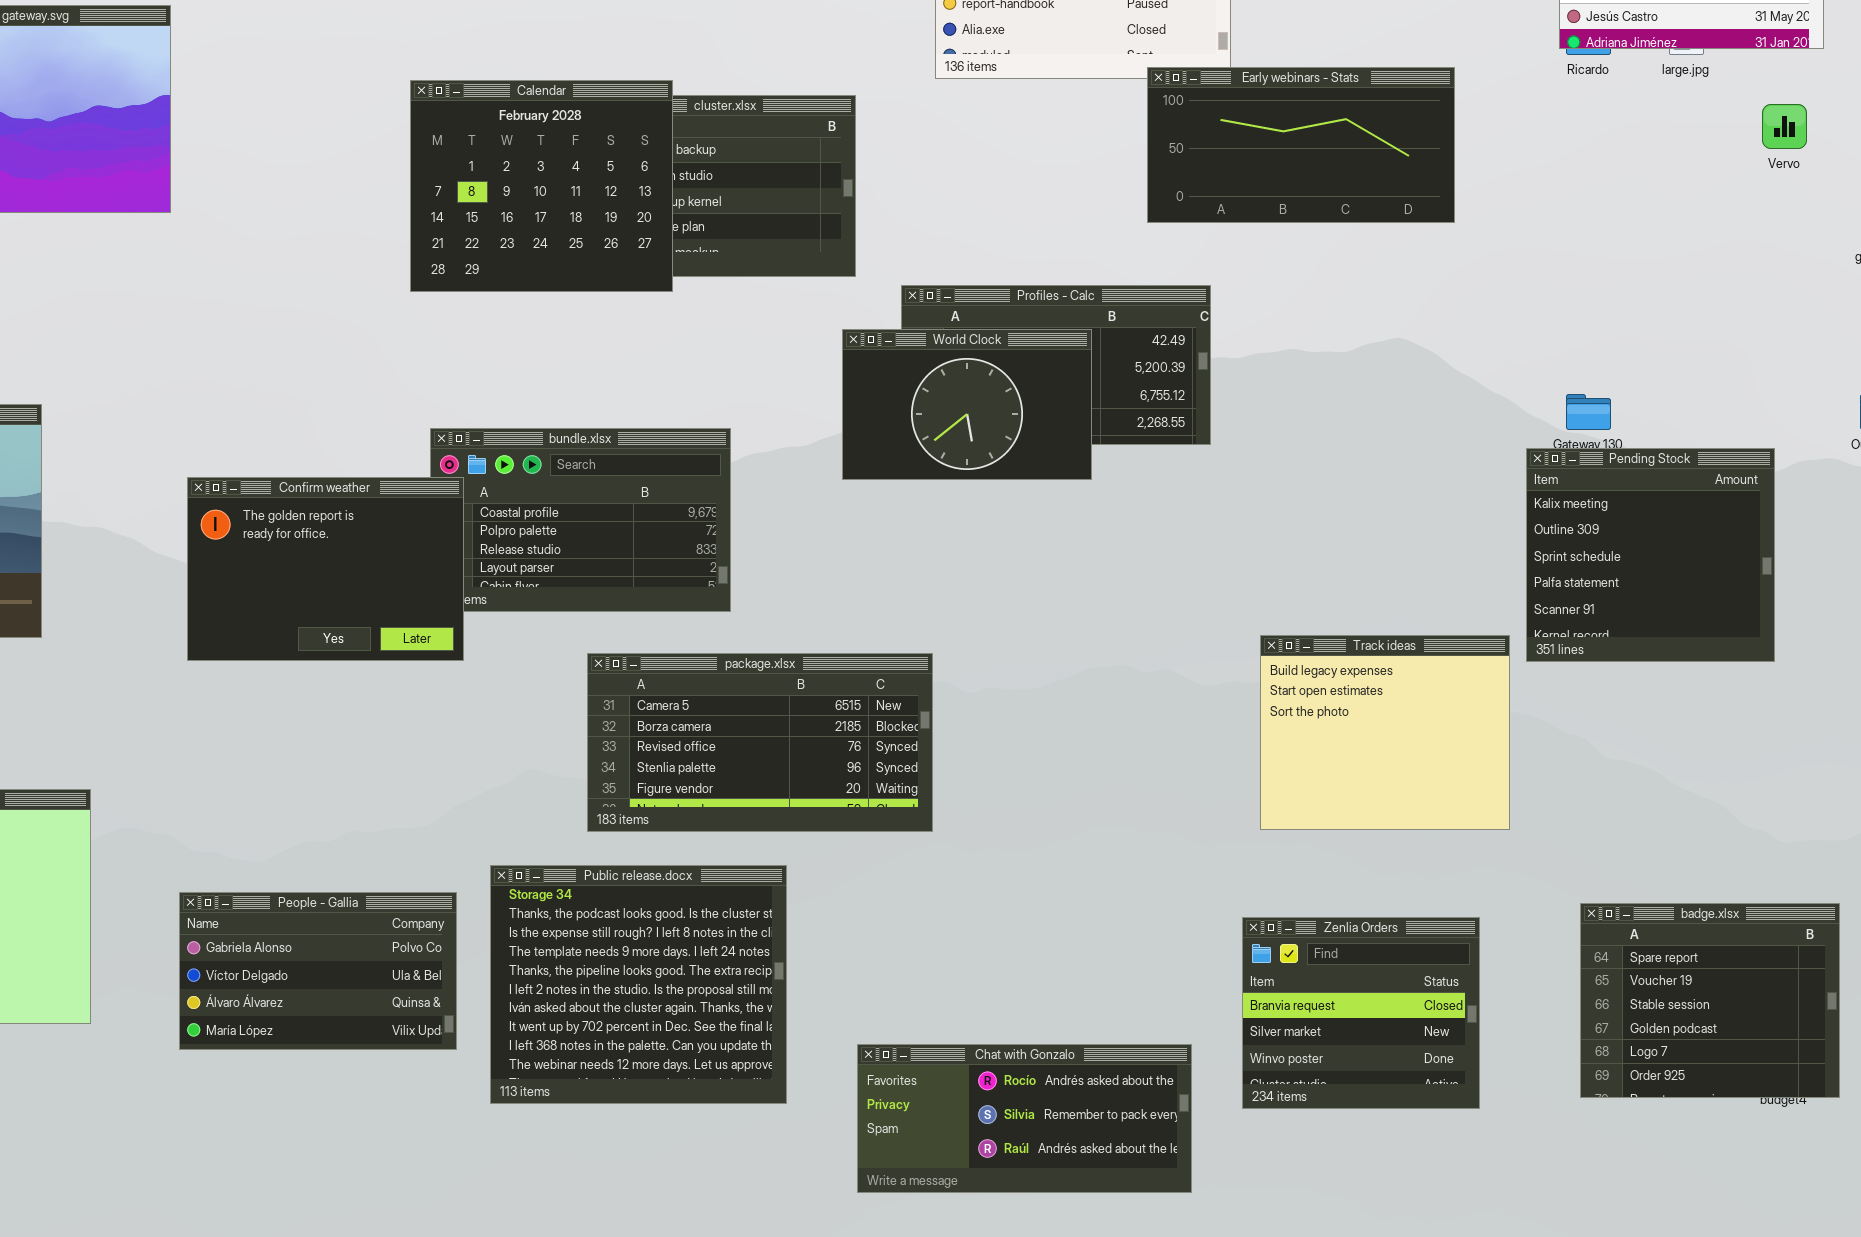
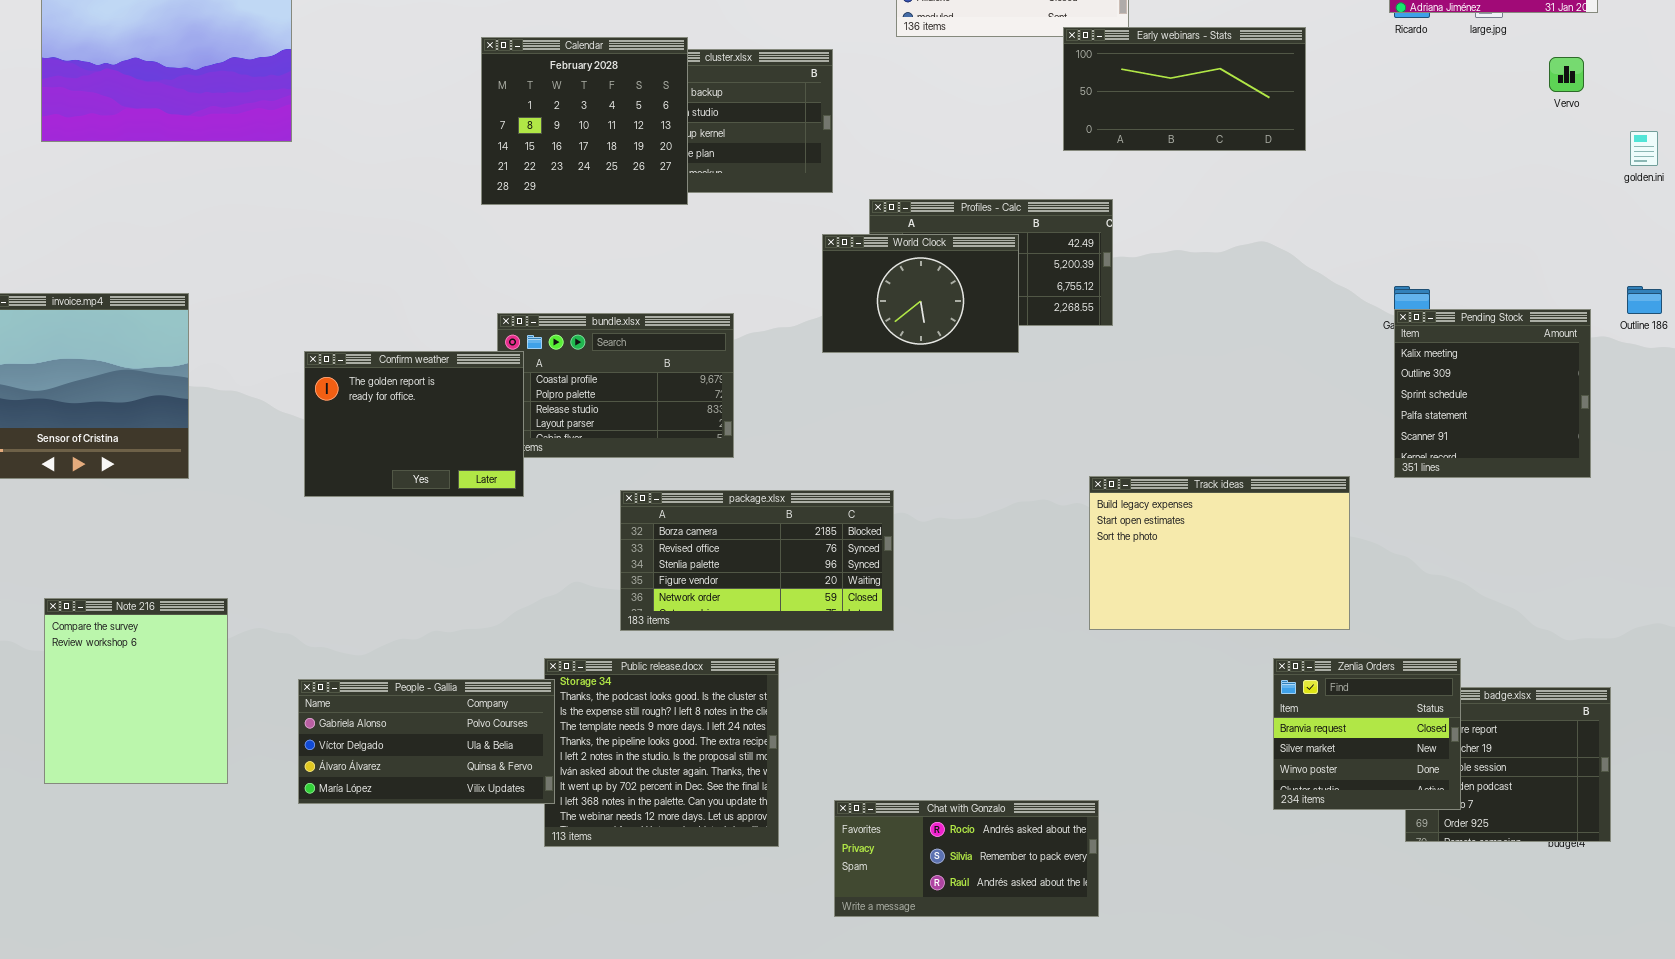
Pending Stock: [1526,448,1775,662] -> [1394,309,1591,478], moved
Track ideas: [1260,635,1510,830] -> [1089,476,1350,630], resized
package.xlsx: [587,653,933,832] -> [620,490,894,631], scrolled down 1 row
People - Gallia: [179,892,457,1050] -> [298,679,555,804], resized
Zenlia Orders: [1242,917,1480,1109] -> [1273,658,1461,810], moved

